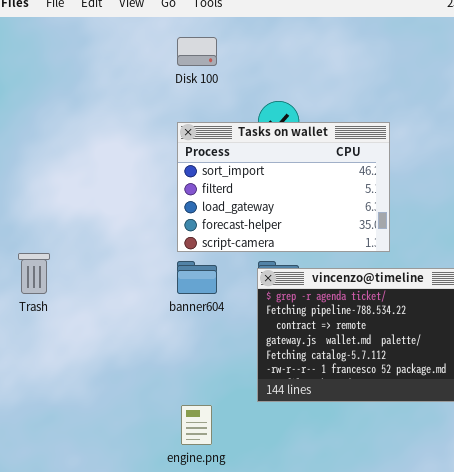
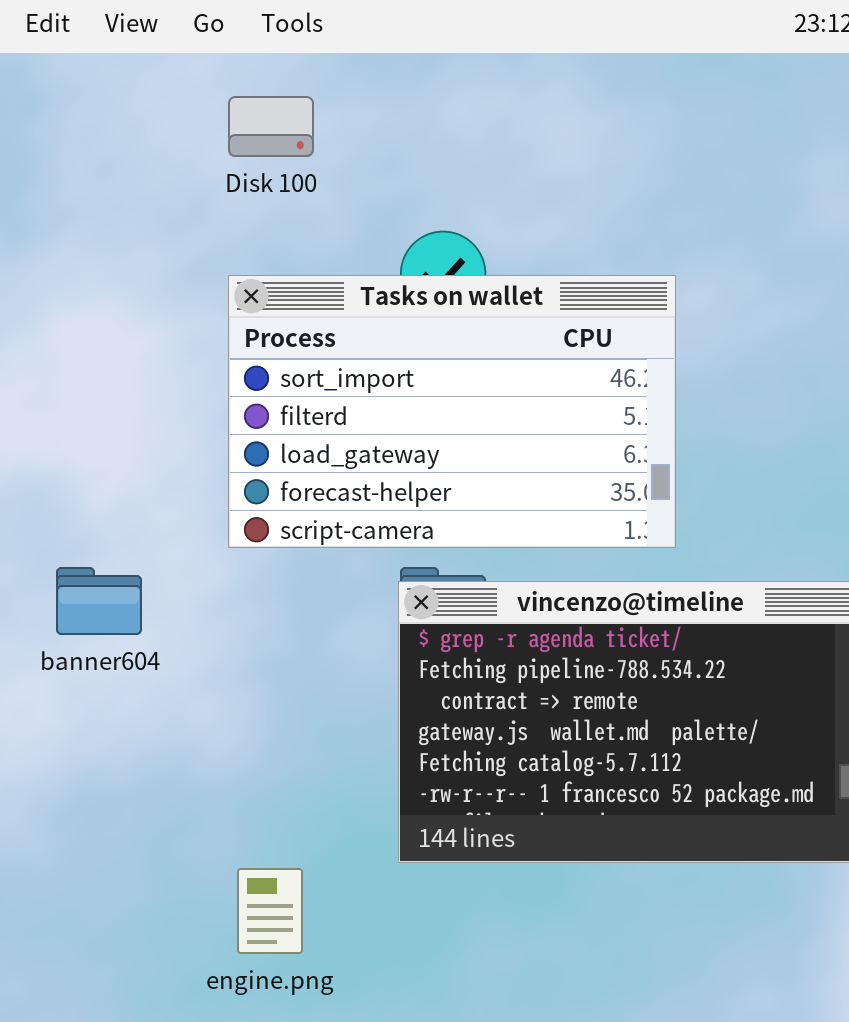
banner604: [177,261,217,294] -> [56,567,142,635], moved

